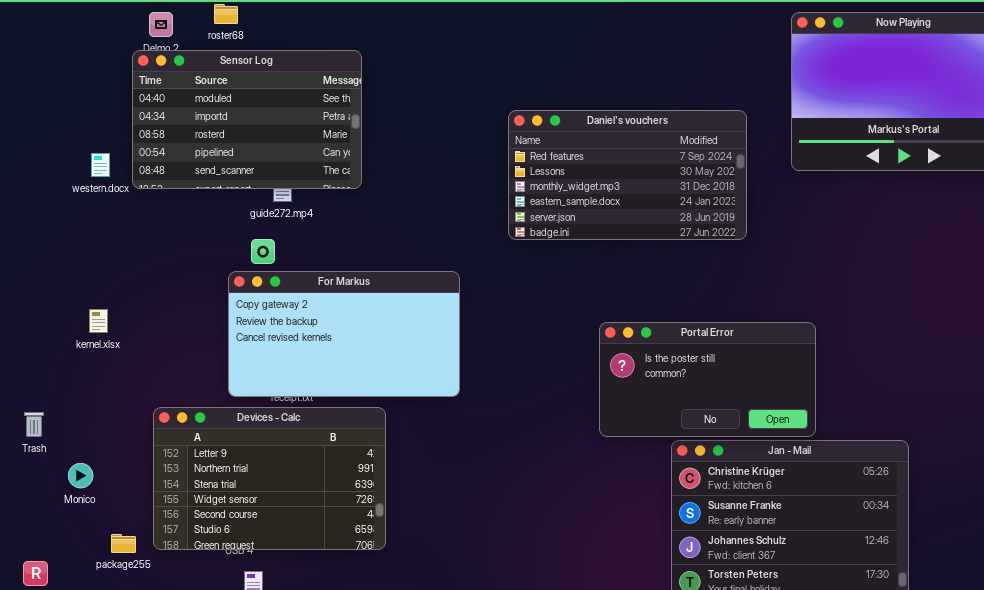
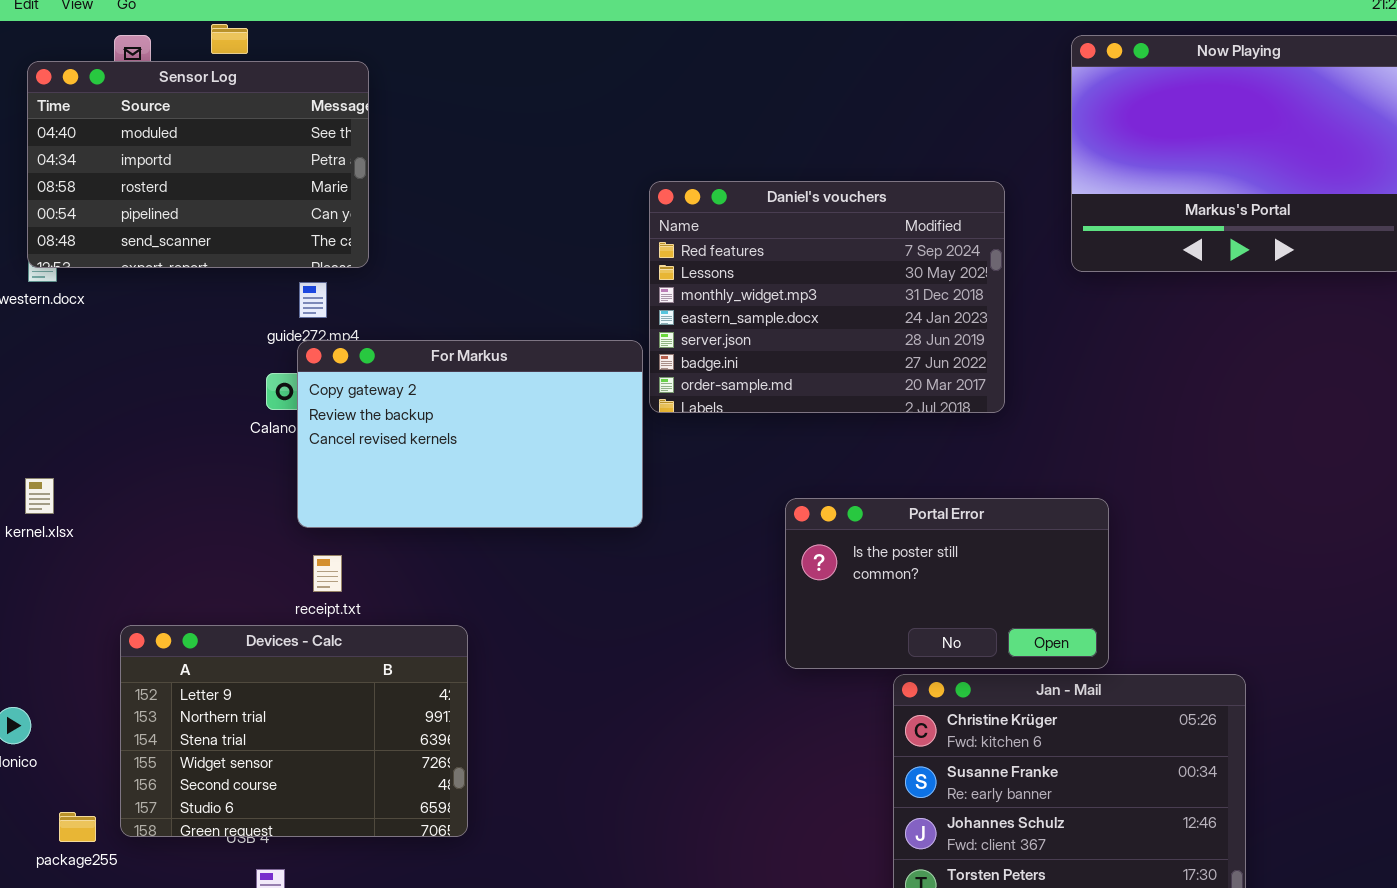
Sensor Log: [132,50,362,189] -> [27,61,369,268], moved
Daniel's vouchers: [508,110,747,240] -> [649,181,1005,413], resized
For Markus: [228,271,460,397] -> [297,340,643,528], moved

